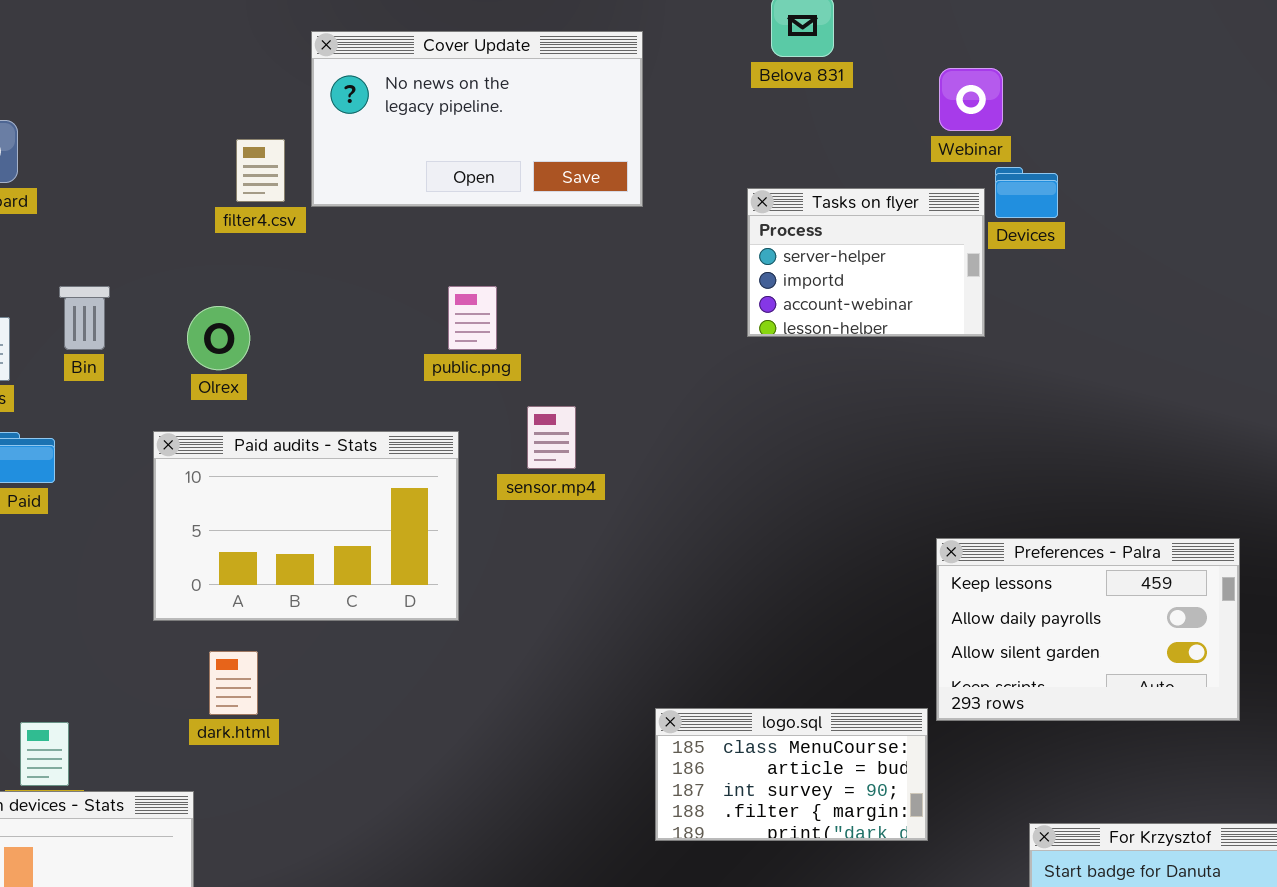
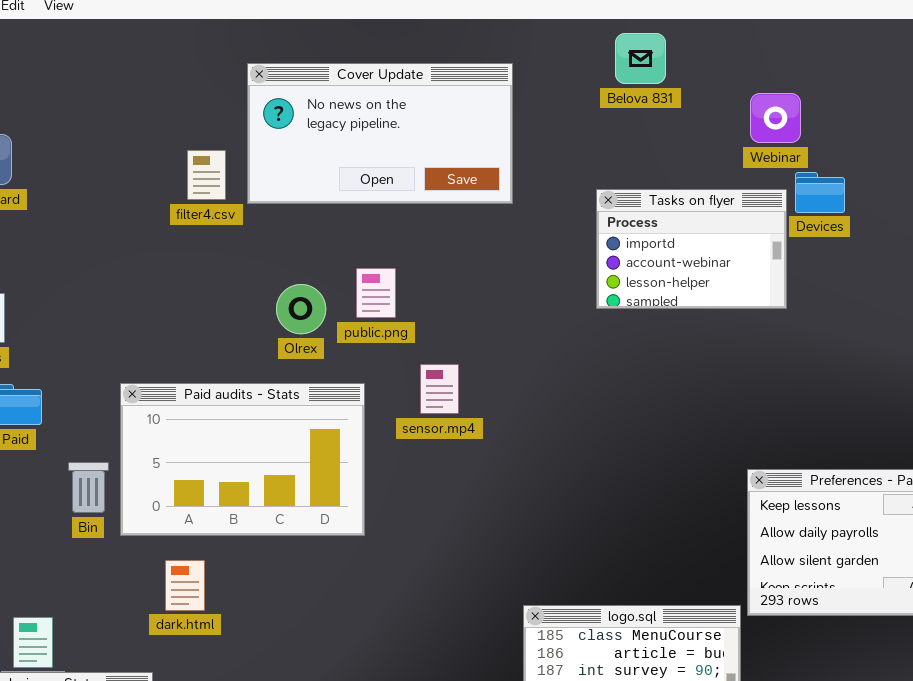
Tasks on flyer: [747,188,985,337] -> [596,189,787,309], scrolled down 1 row
Bin: [59,286,110,350] -> [68,462,109,513], moved
Olrex: [187,306,250,370] -> [276,284,326,334], moved

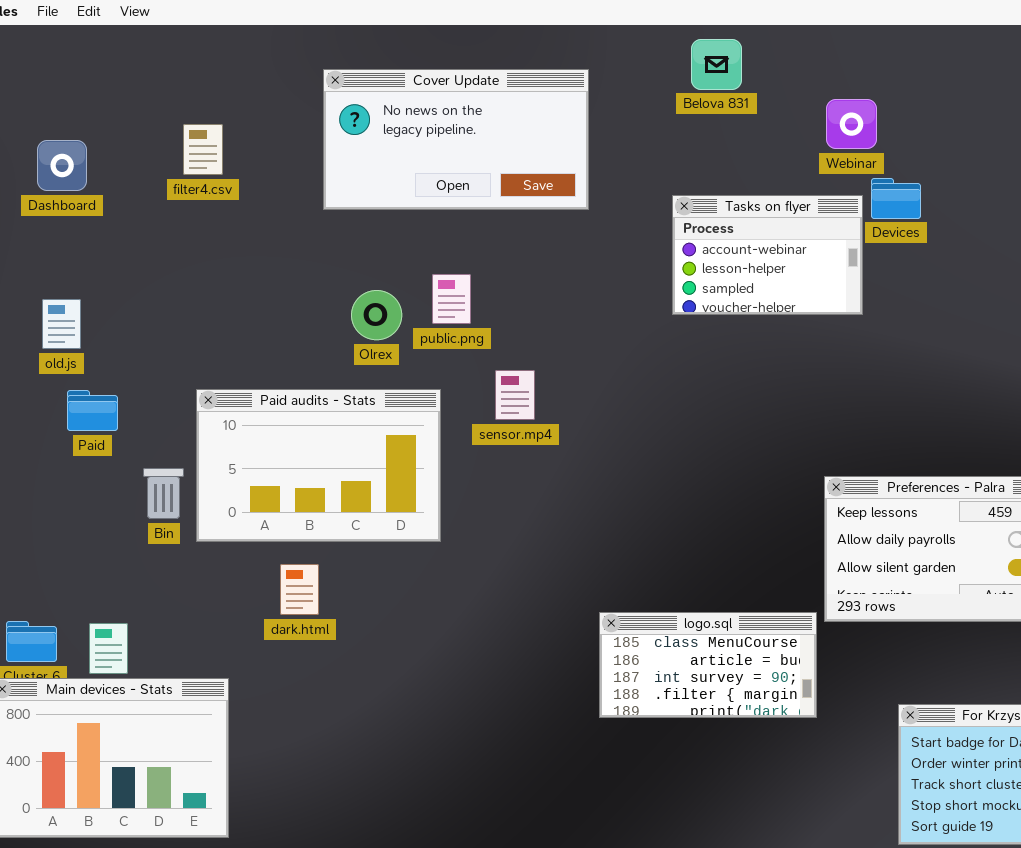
filter4.csv: [187,150,226,200] -> [183,124,223,175], moved
Tasks on flyer: [596,189,787,309] -> [672,195,863,315], scrolled down 1 row
dark.html: [165,560,205,611] -> [280,564,319,615], moved

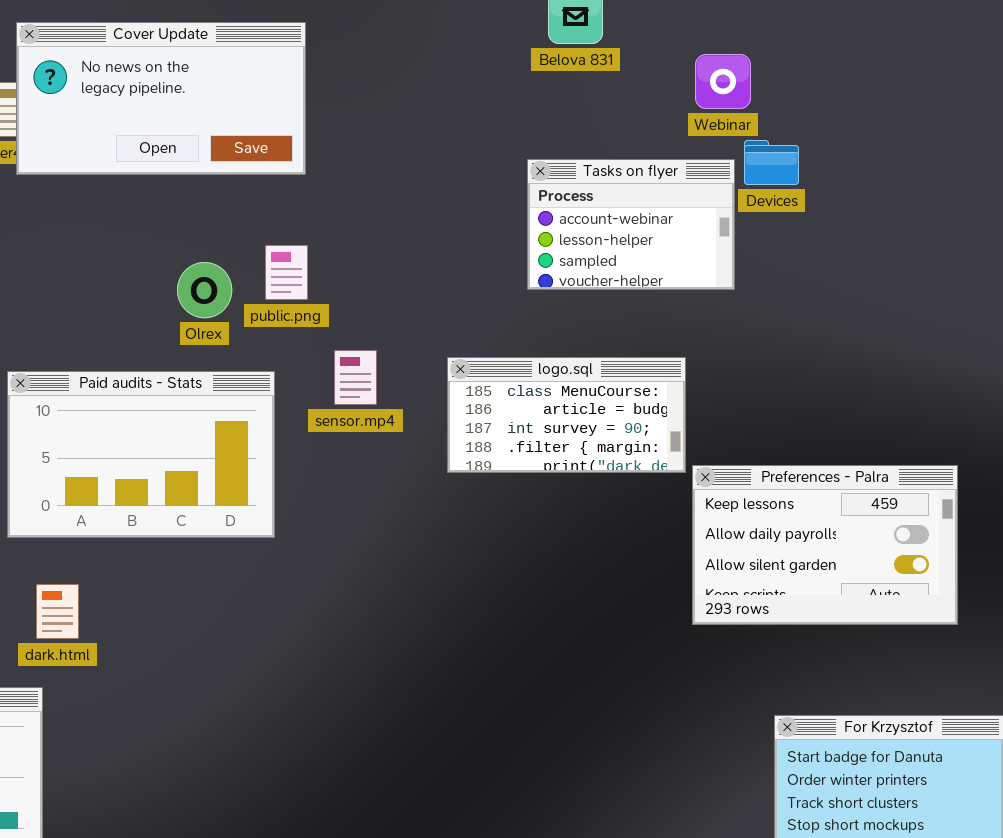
Cover Update: [323,69,589,210] -> [16,22,306,175], moved
dark.html: [280,564,319,615] -> [36,584,79,639], moved
logo.sql: [599,612,817,718] -> [447,357,686,473], moved

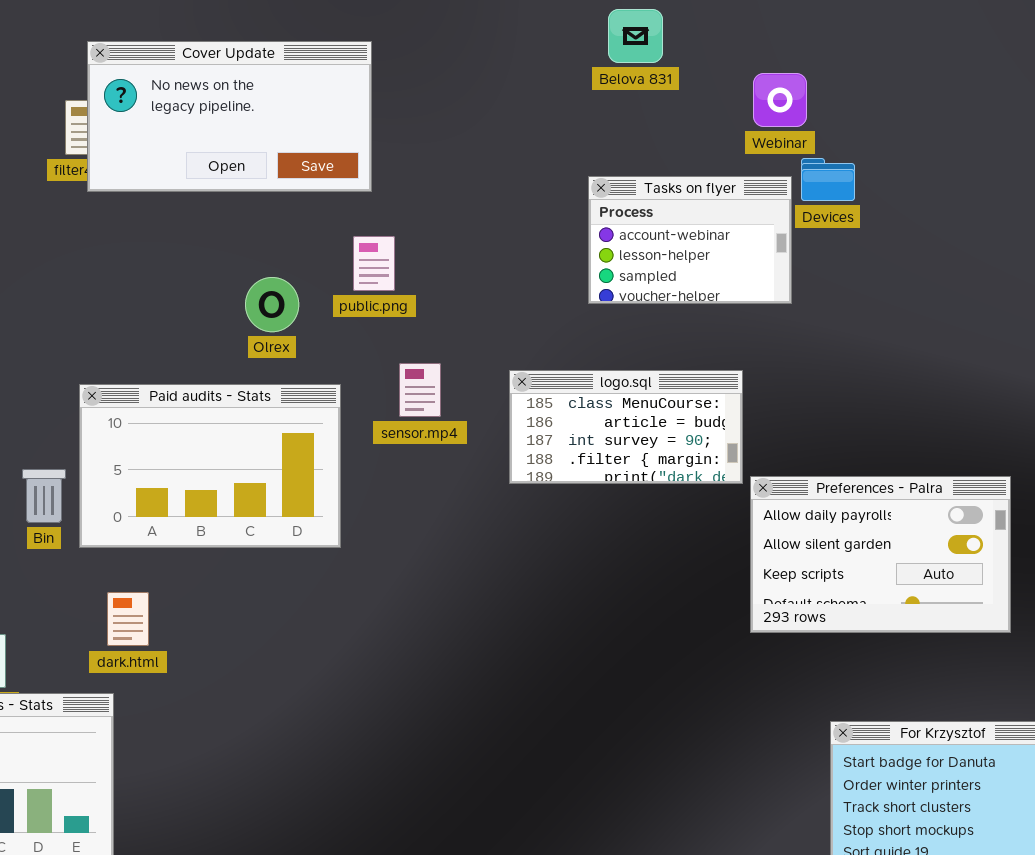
public.png: [265,245,308,300] -> [353,236,395,291], moved
Preferences - Palra: [692,465,958,625] -> [750,476,1011,633], scrolled down 1 row

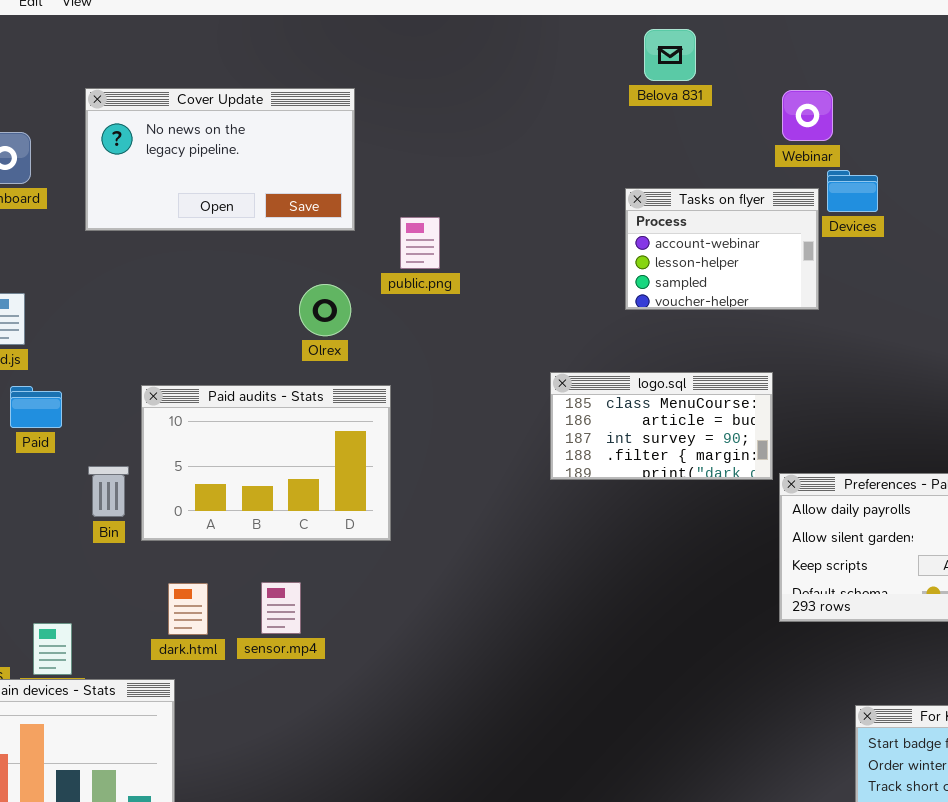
Cover Update: [87,41,372,192] -> [85,88,355,231], moved
public.png: [353,236,395,291] -> [400,217,440,269], moved
sensor.mp4: [399,363,441,417] -> [261,582,301,634], moved

